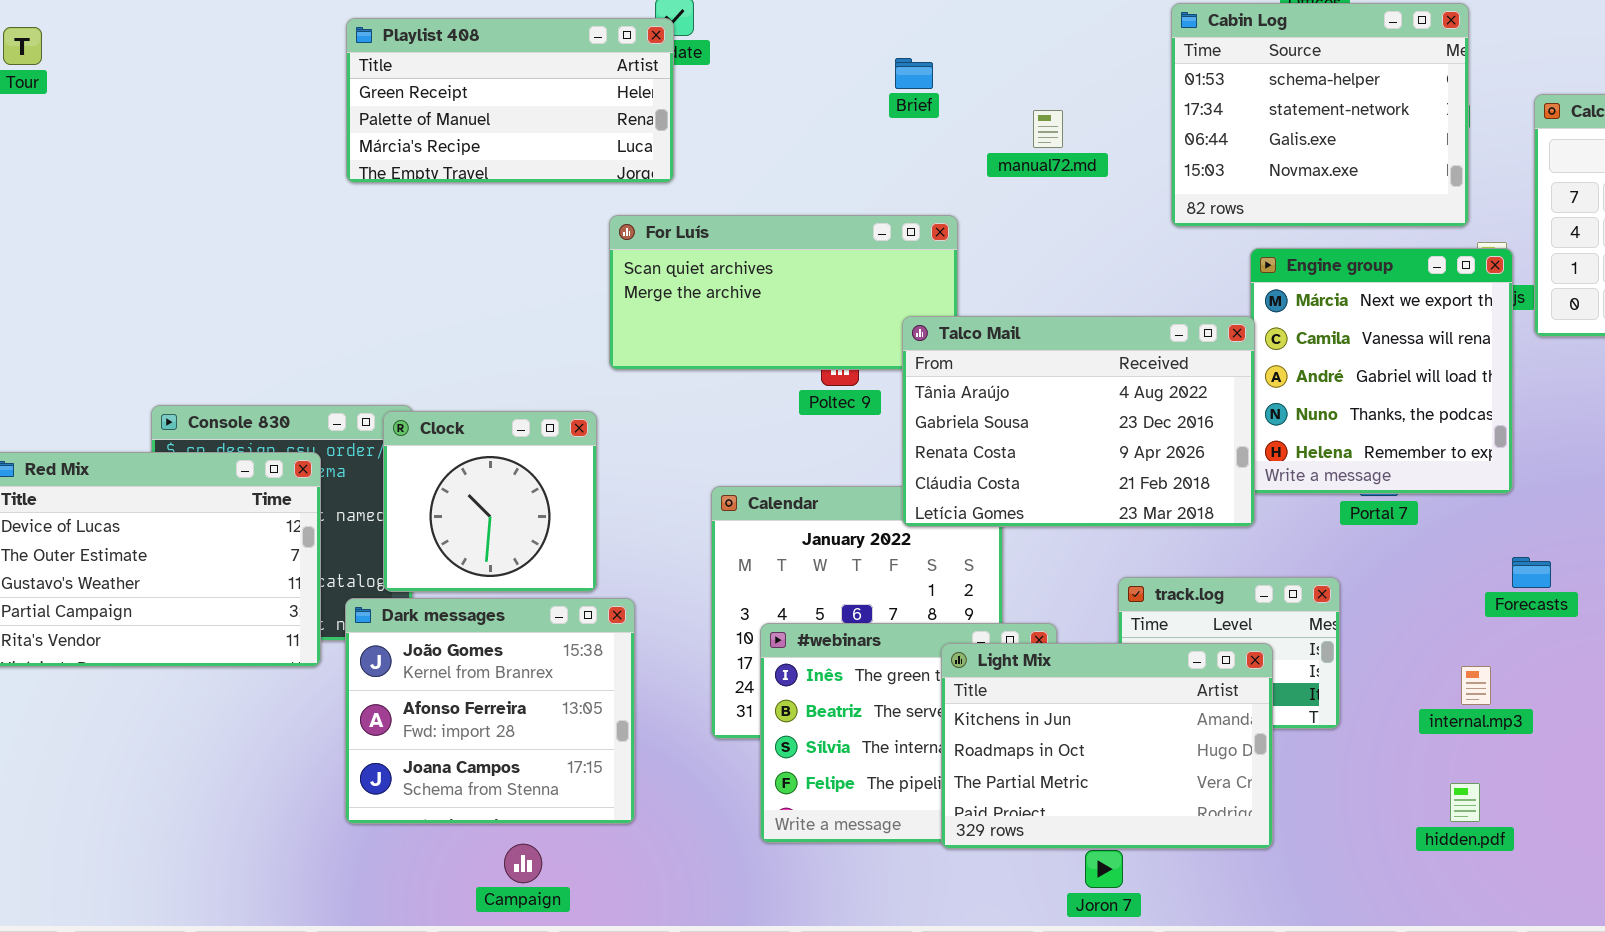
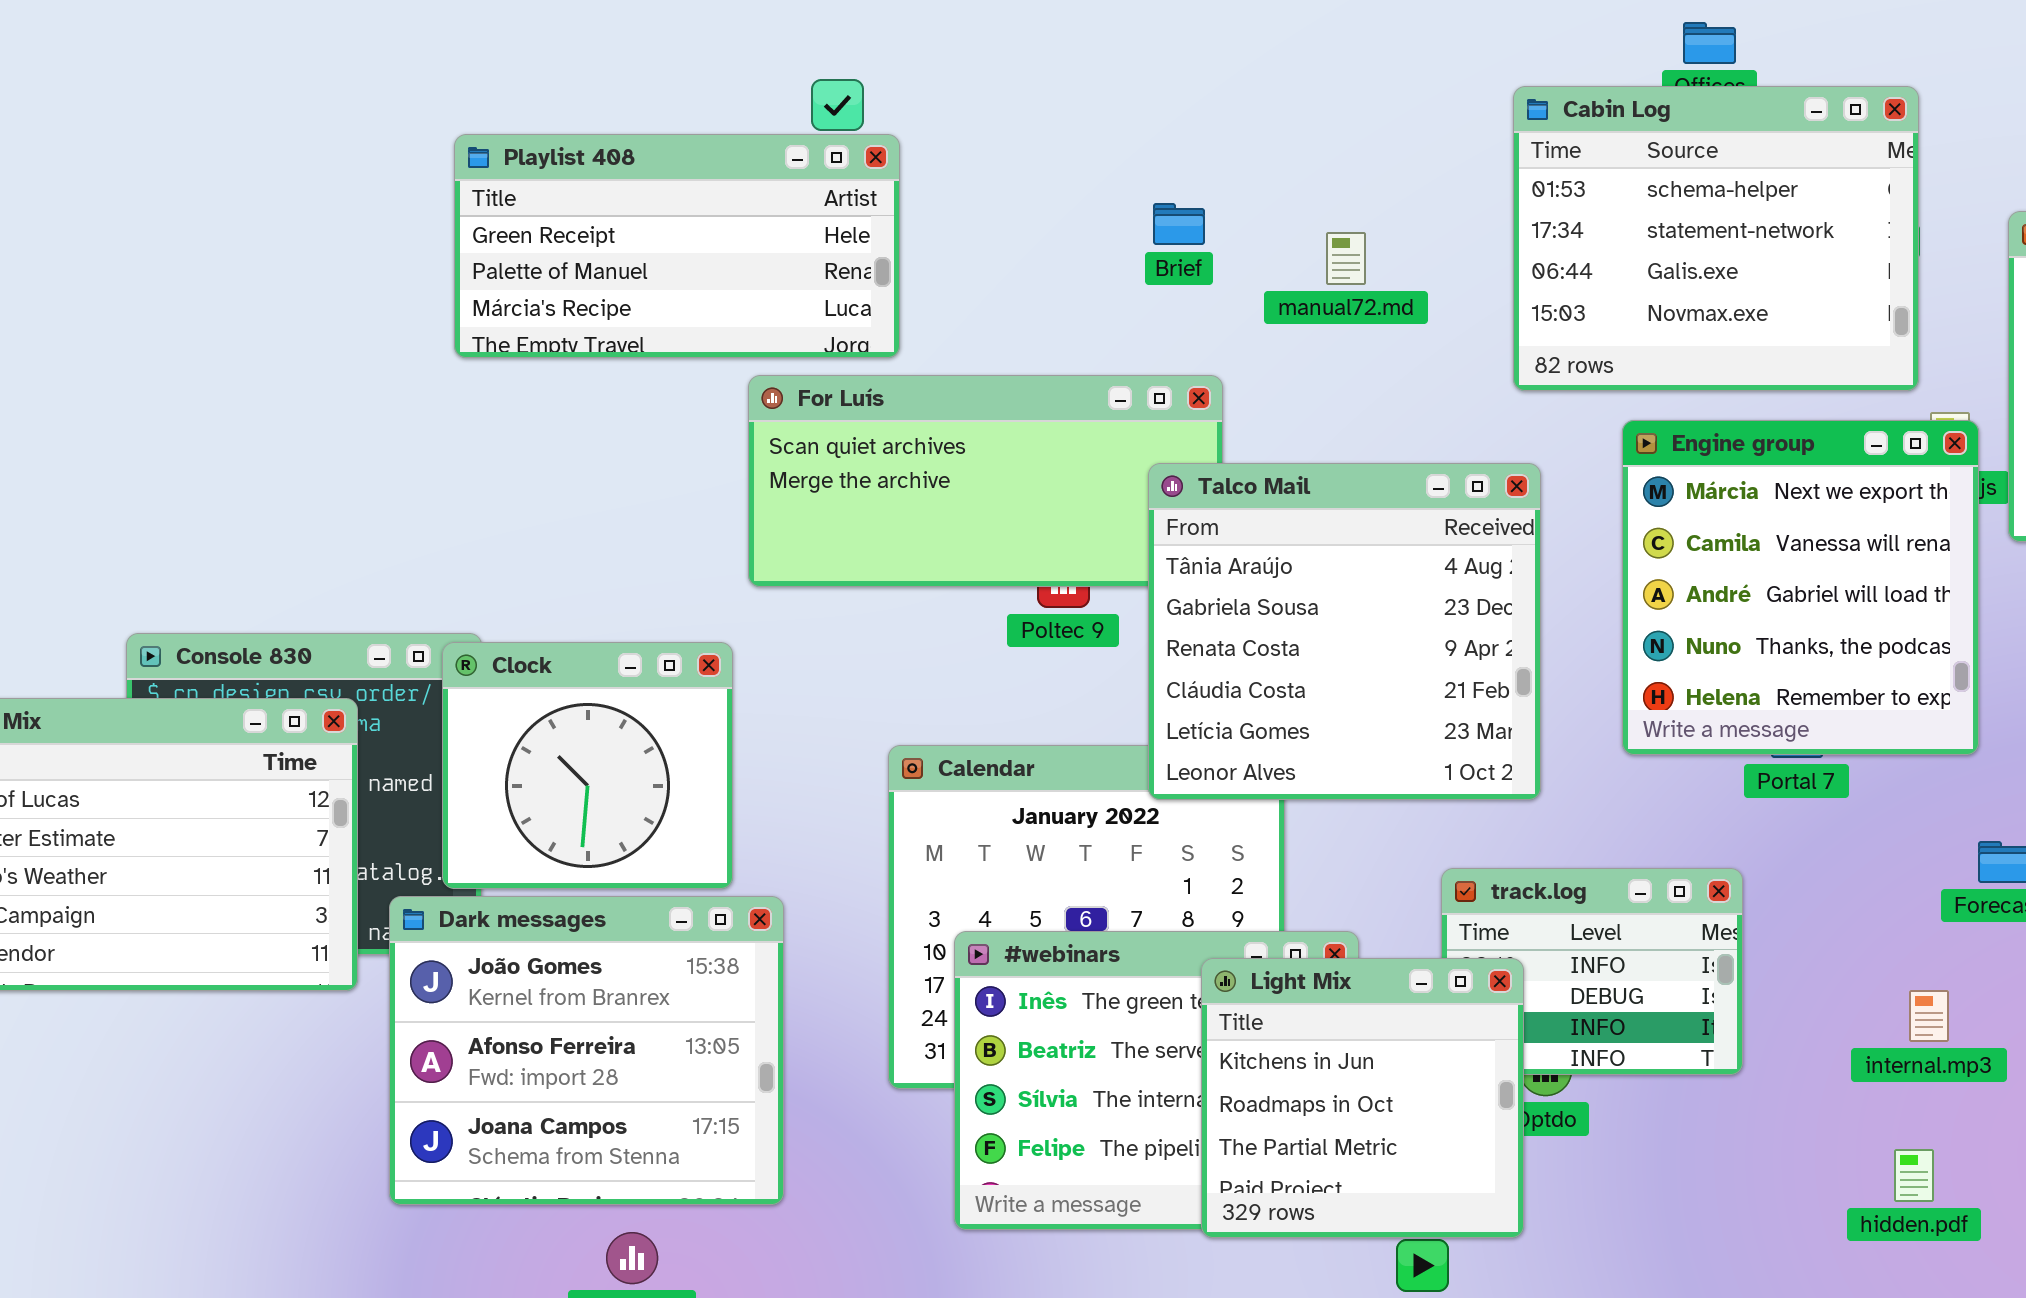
Playlist 408: [346,18,674,183] -> [454,134,900,358], moved
Brief: [895,58,933,89] -> [1153,203,1205,245], moved
Talco Mail: [902,316,1255,527] -> [1148,463,1541,800], resized
Light Mix: [941,643,1273,849] -> [1201,958,1524,1238], resized

